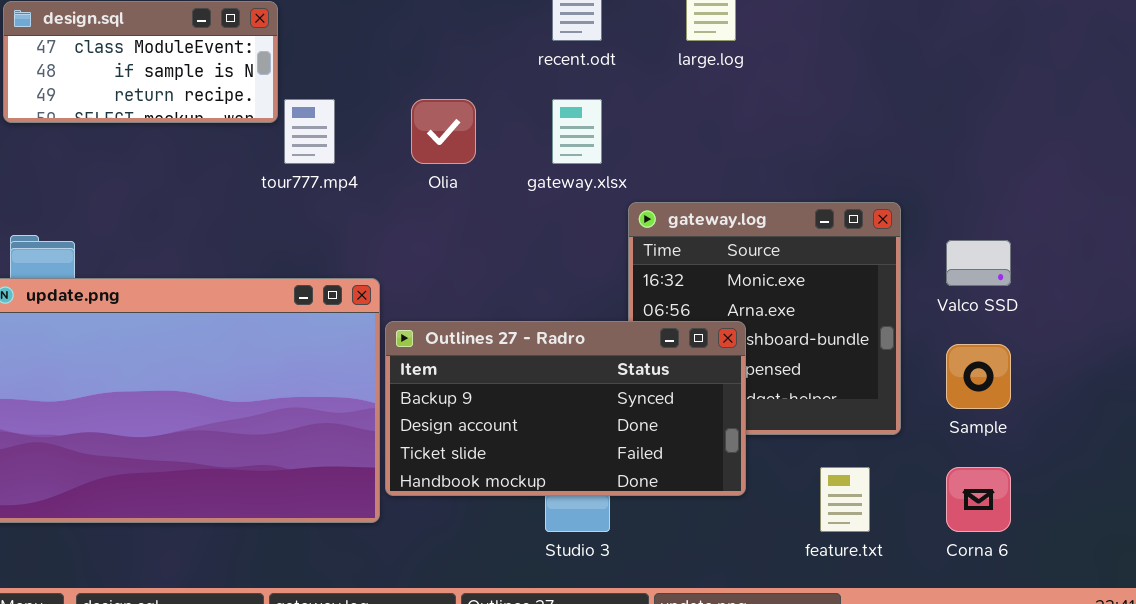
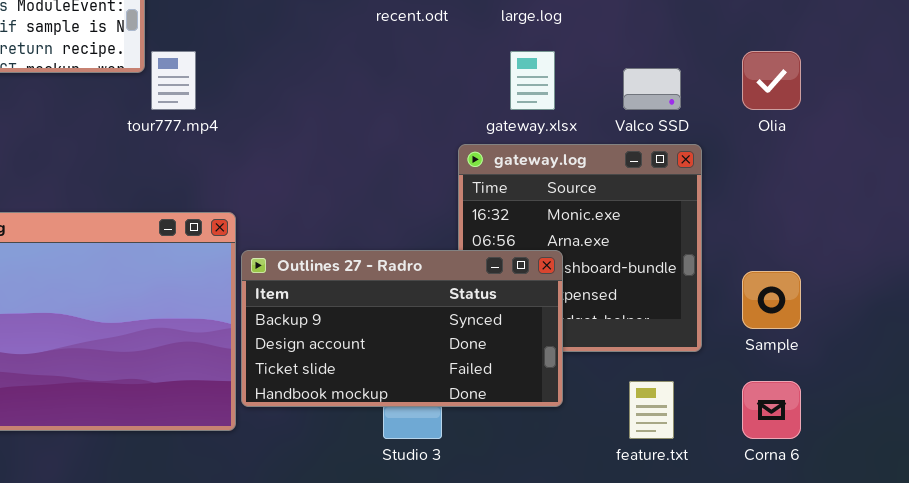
Olia: [411,99,476,164] -> [742,51,801,110], moved
gateway.xlsx: [552,99,602,164] -> [510,51,555,110], moved
Valco SSD: [946,240,1011,286] -> [623,68,681,110], moved

